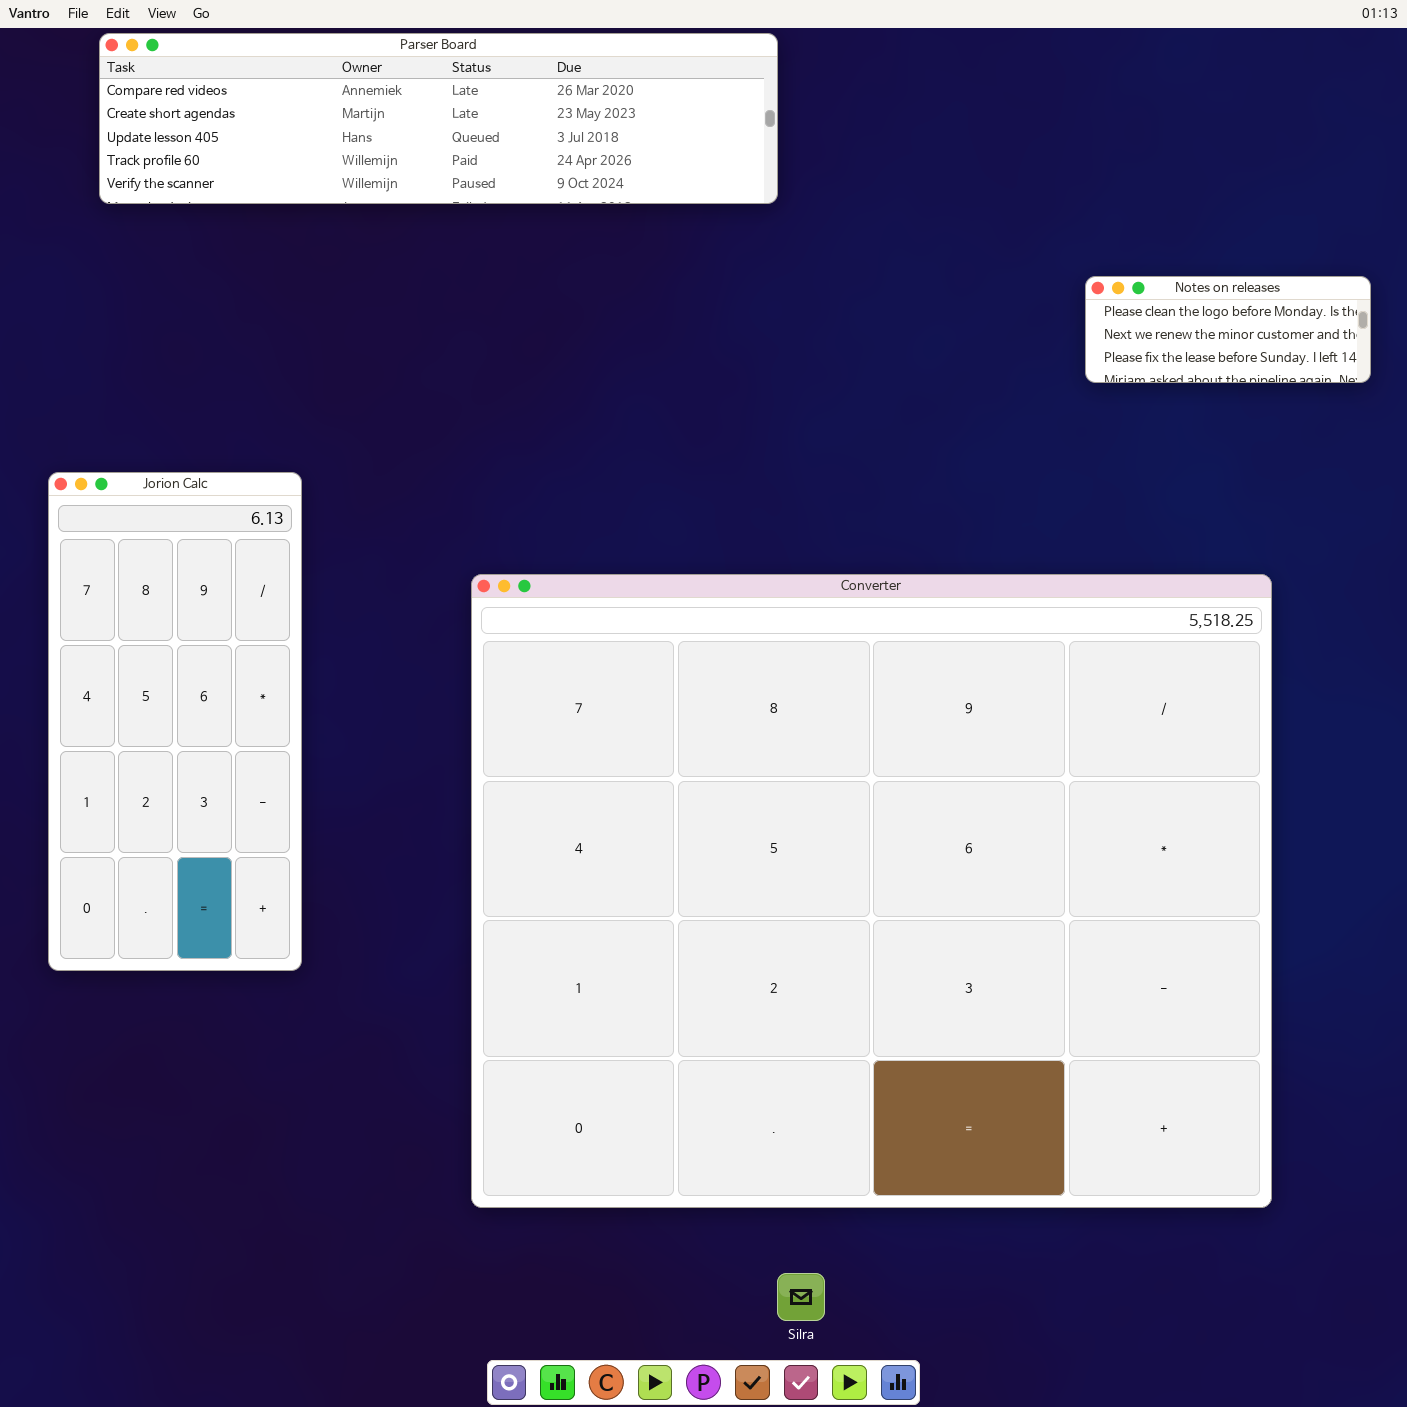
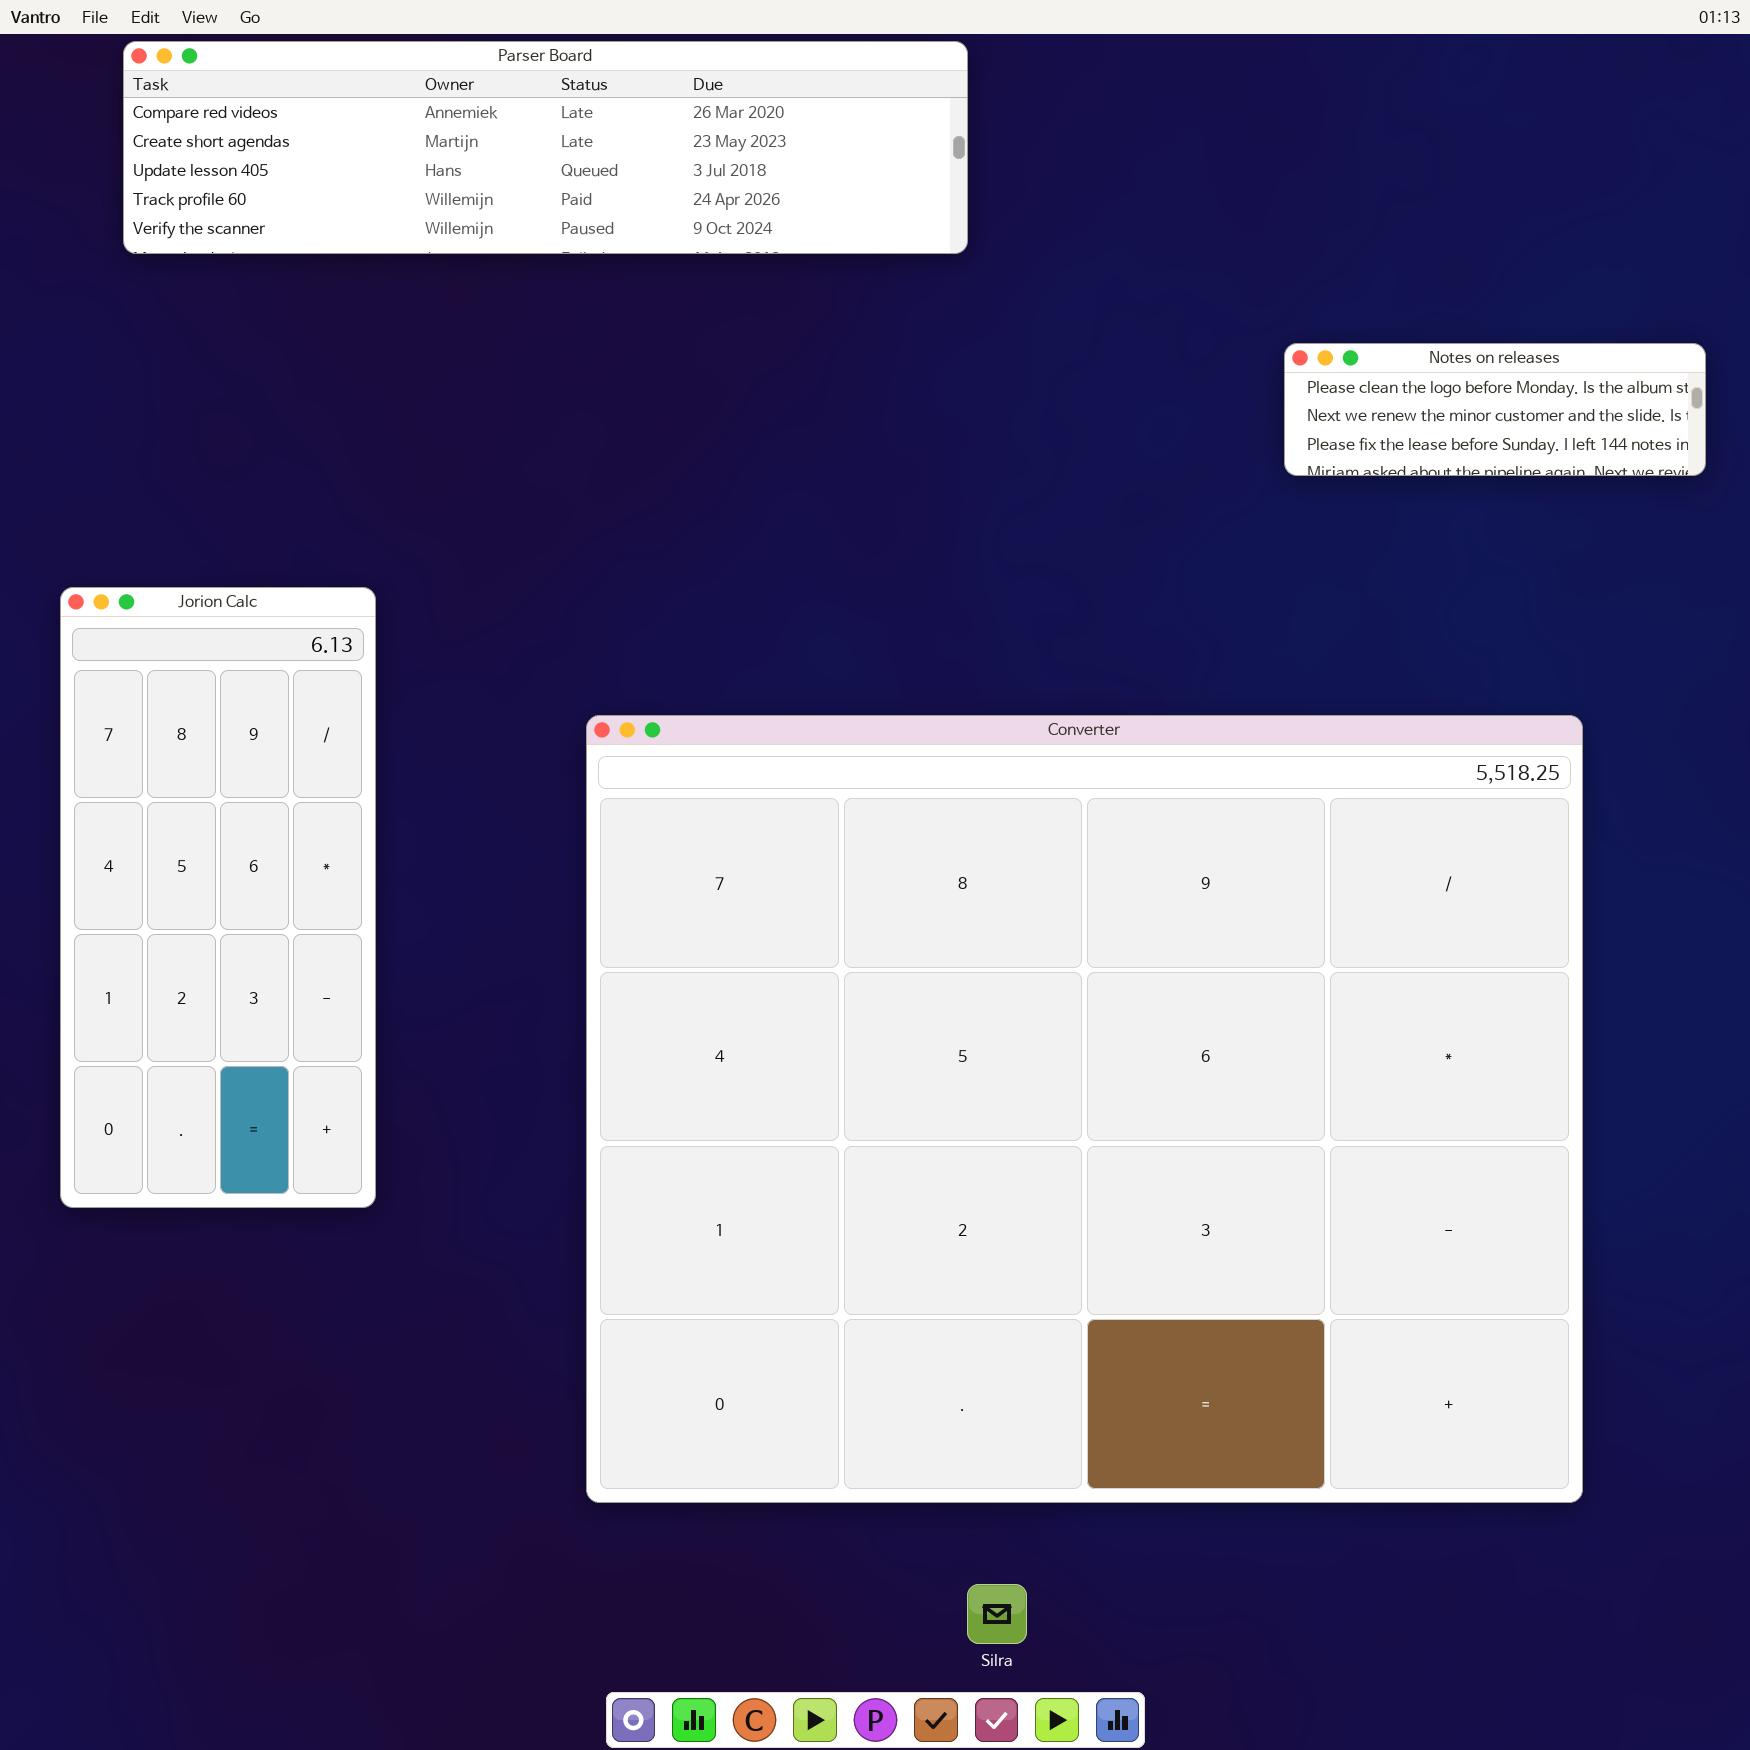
Notes on releases: [1085,276,1371,383] -> [1284,343,1706,476], resized

